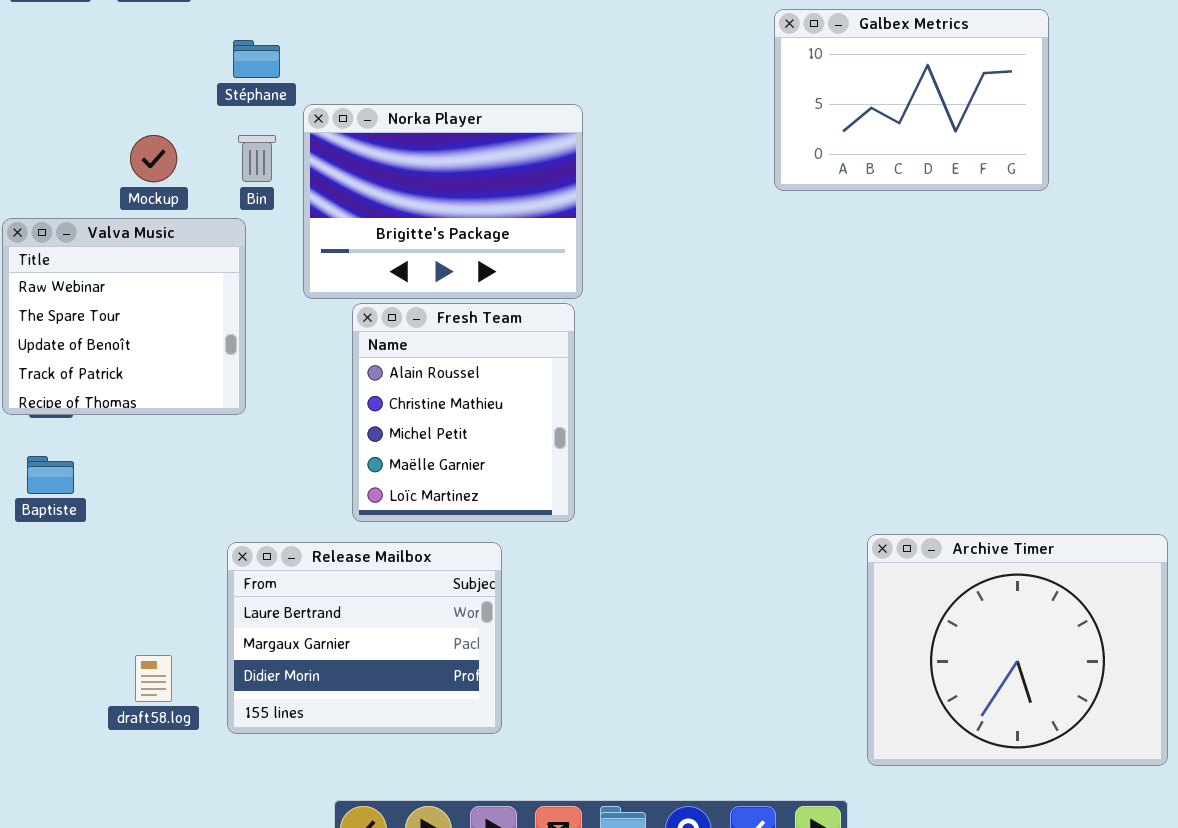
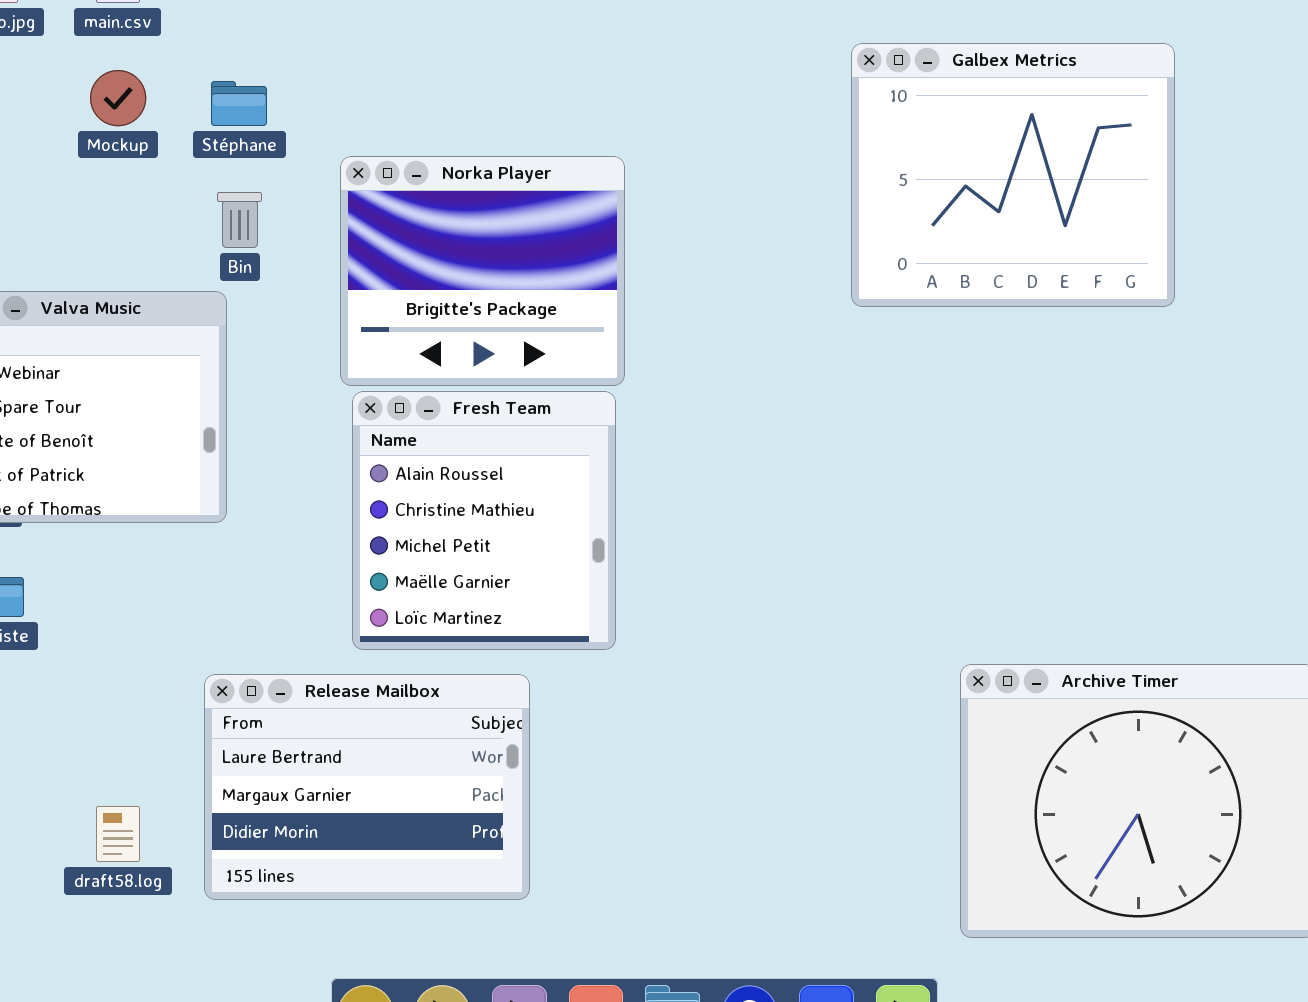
Galbex Metrics: [774,9,1049,191] -> [851,43,1175,307], resized
Norka Player: [303,104,583,299] -> [340,156,625,386], resized
Mockup: [130,135,177,182] -> [90,70,146,126], moved

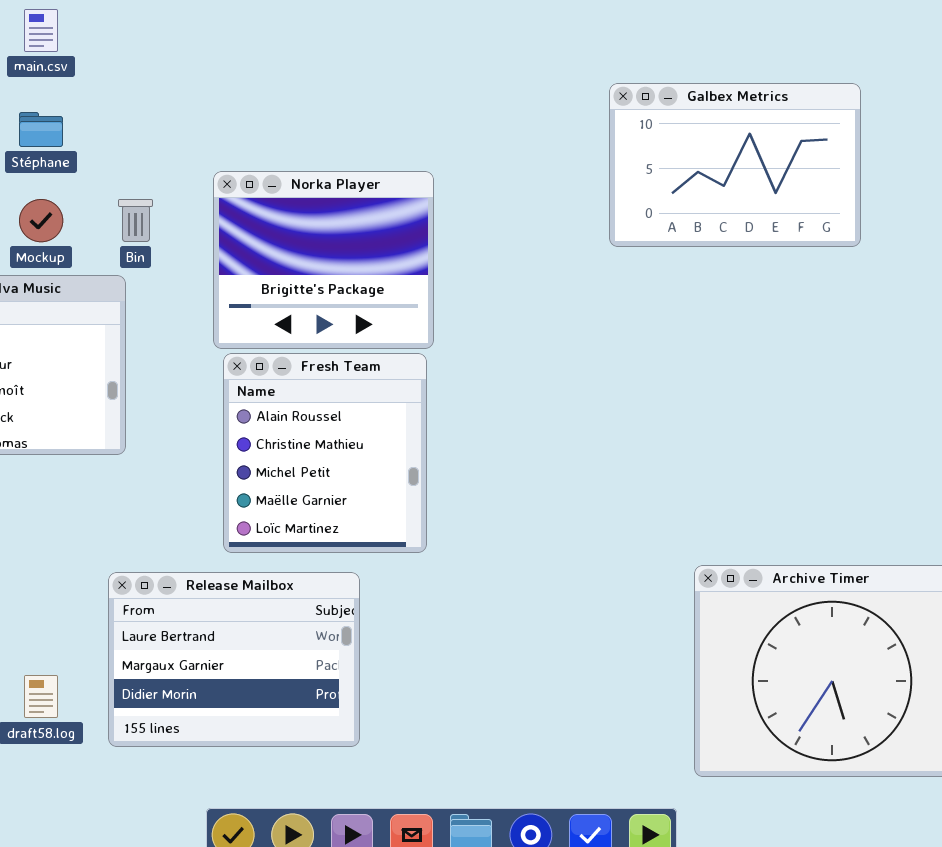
Galbex Metrics: [851,43,1175,307] -> [609,83,861,247], resized
Mockup: [90,70,146,126] -> [19,199,63,242], moved
Stéphane: [211,81,267,126] -> [19,112,63,147], moved

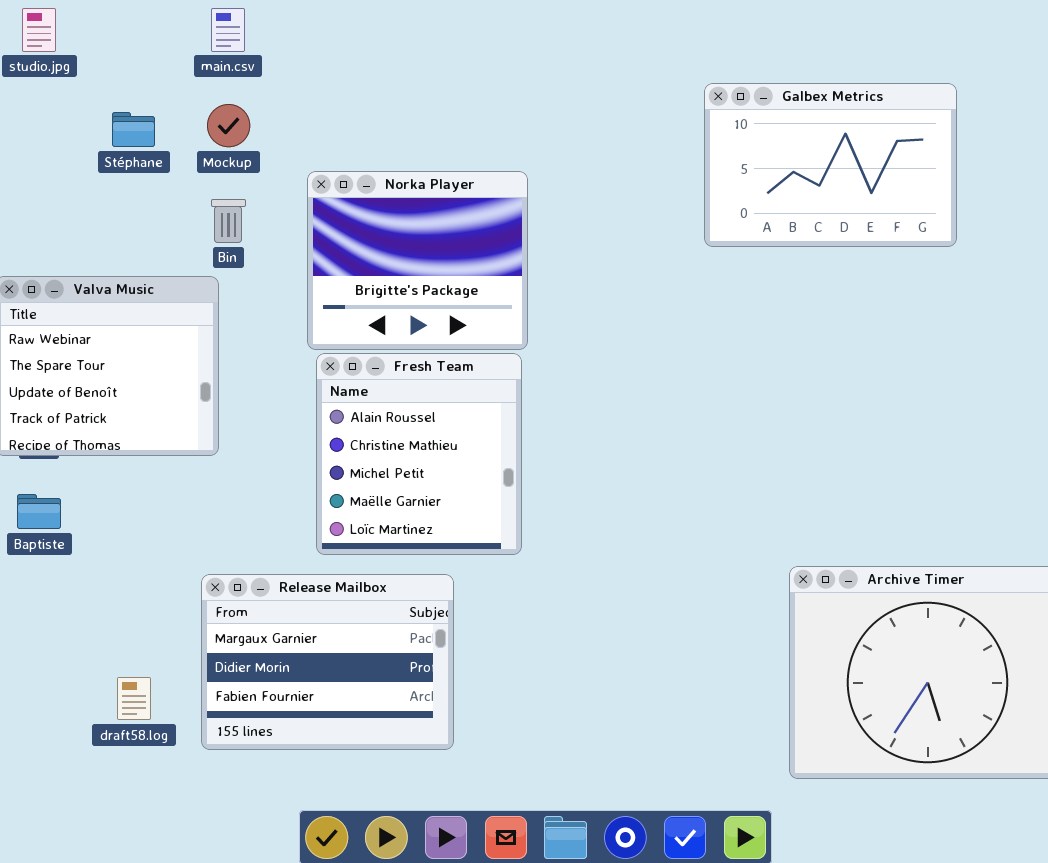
main.csv: [24,9,58,52] -> [211,8,245,52], moved
Mockup: [19,199,63,242] -> [207,104,250,147], moved
Release Mailbox: [108,572,360,747] -> [201,574,454,750], scrolled down 1 row

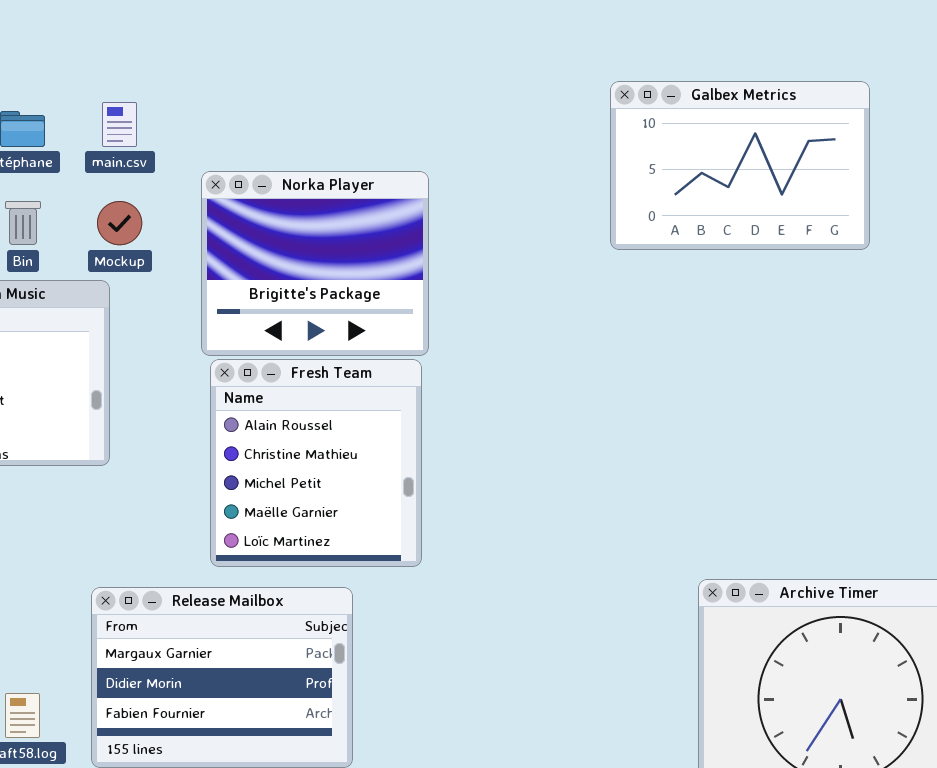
main.csv: [211,8,245,52] -> [102,102,137,147], moved
Mockup: [207,104,250,147] -> [97,201,142,245], moved
Bin: [211,199,246,243] -> [5,201,41,245], moved

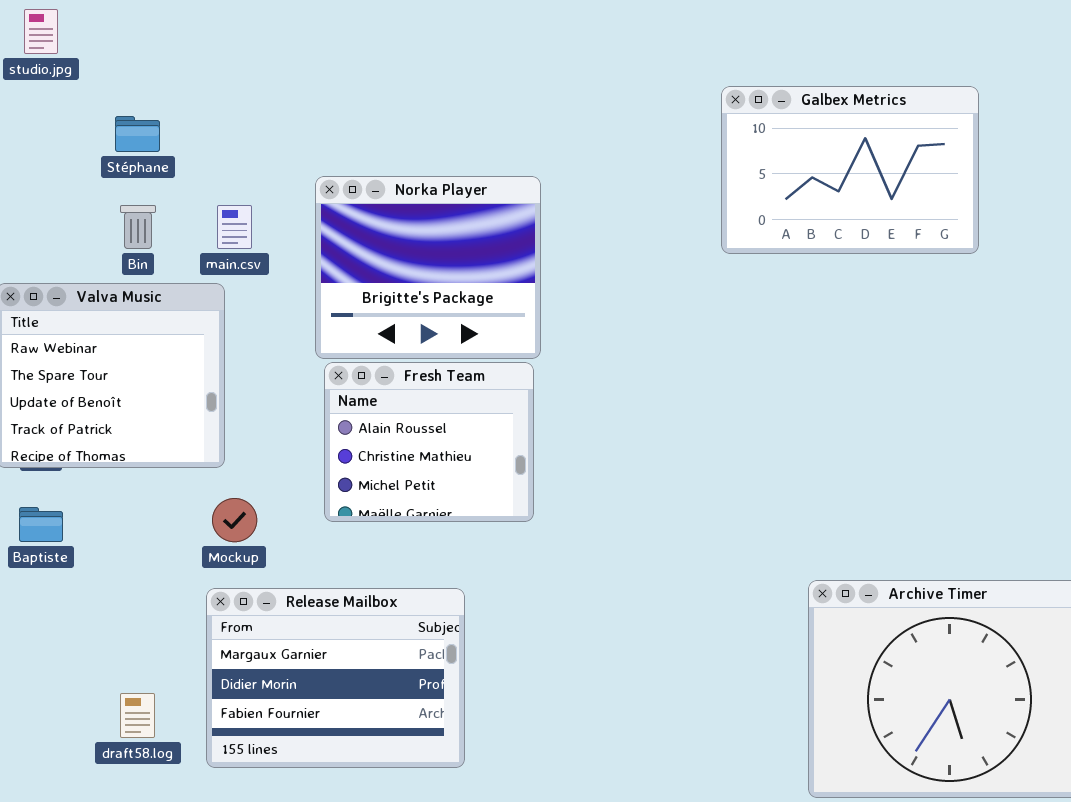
main.csv: [102,102,137,147] -> [217,205,252,249], moved
Mockup: [97,201,142,245] -> [212,498,257,542], moved
Fresh Team: [210,359,422,567] -> [324,362,534,522], resized

